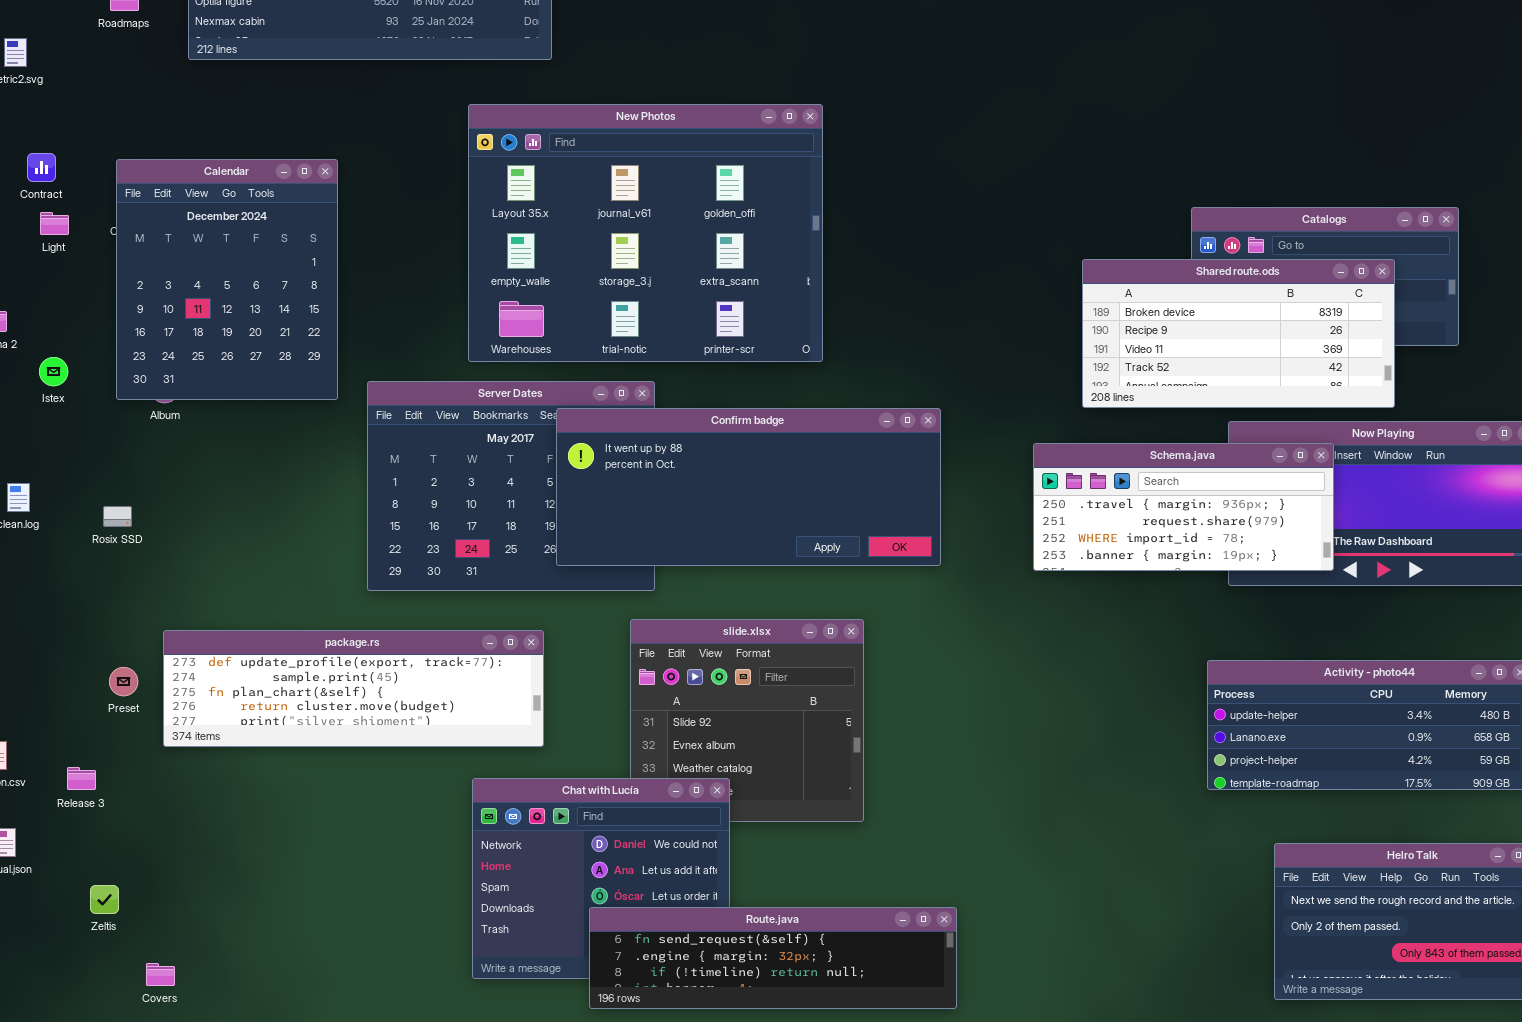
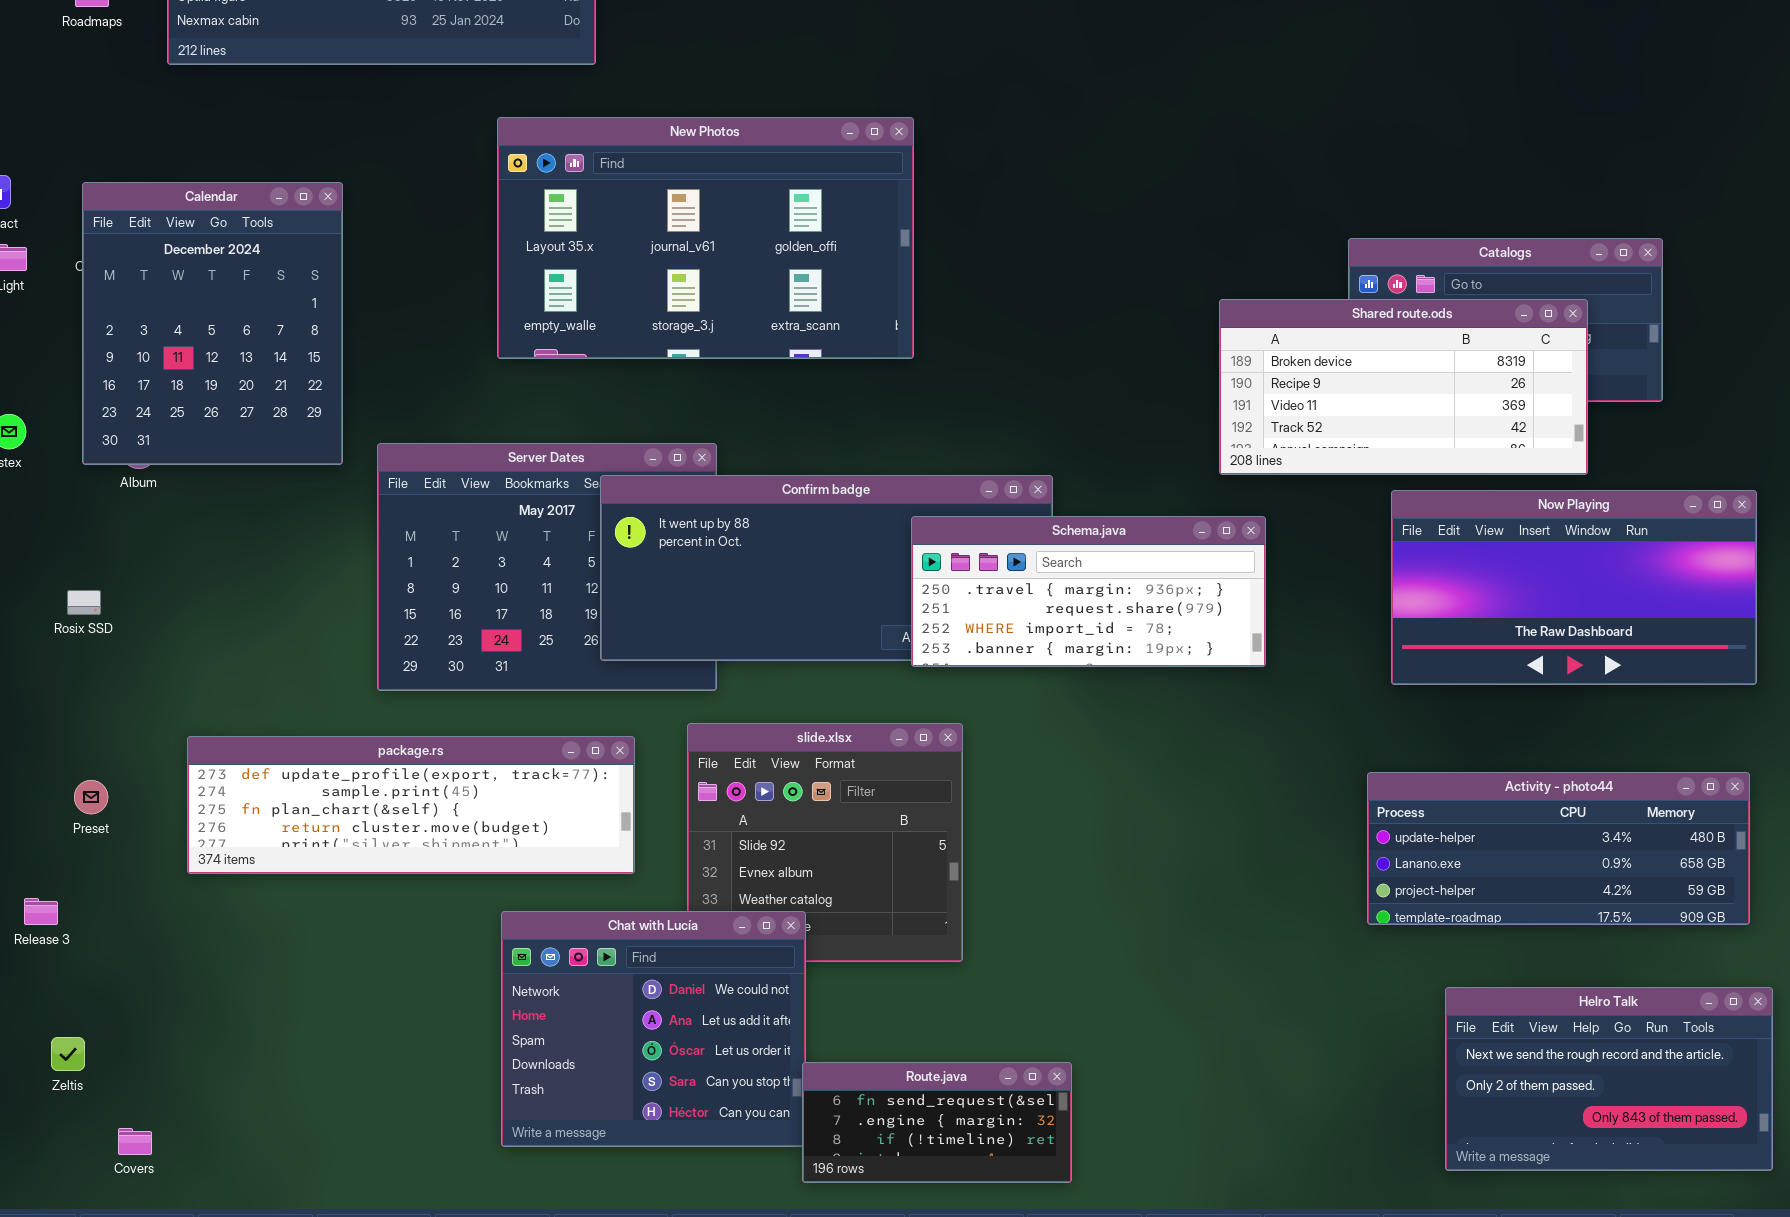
New Photos: [468,104,823,362] -> [497,117,914,359], resized
Schema.java: [1033,443,1334,571] -> [911,516,1266,667], moved
package.rs: [163,630,544,747] -> [187,736,635,874], moved
Route.java: [589,907,957,1009] -> [802,1062,1072,1183], resized

